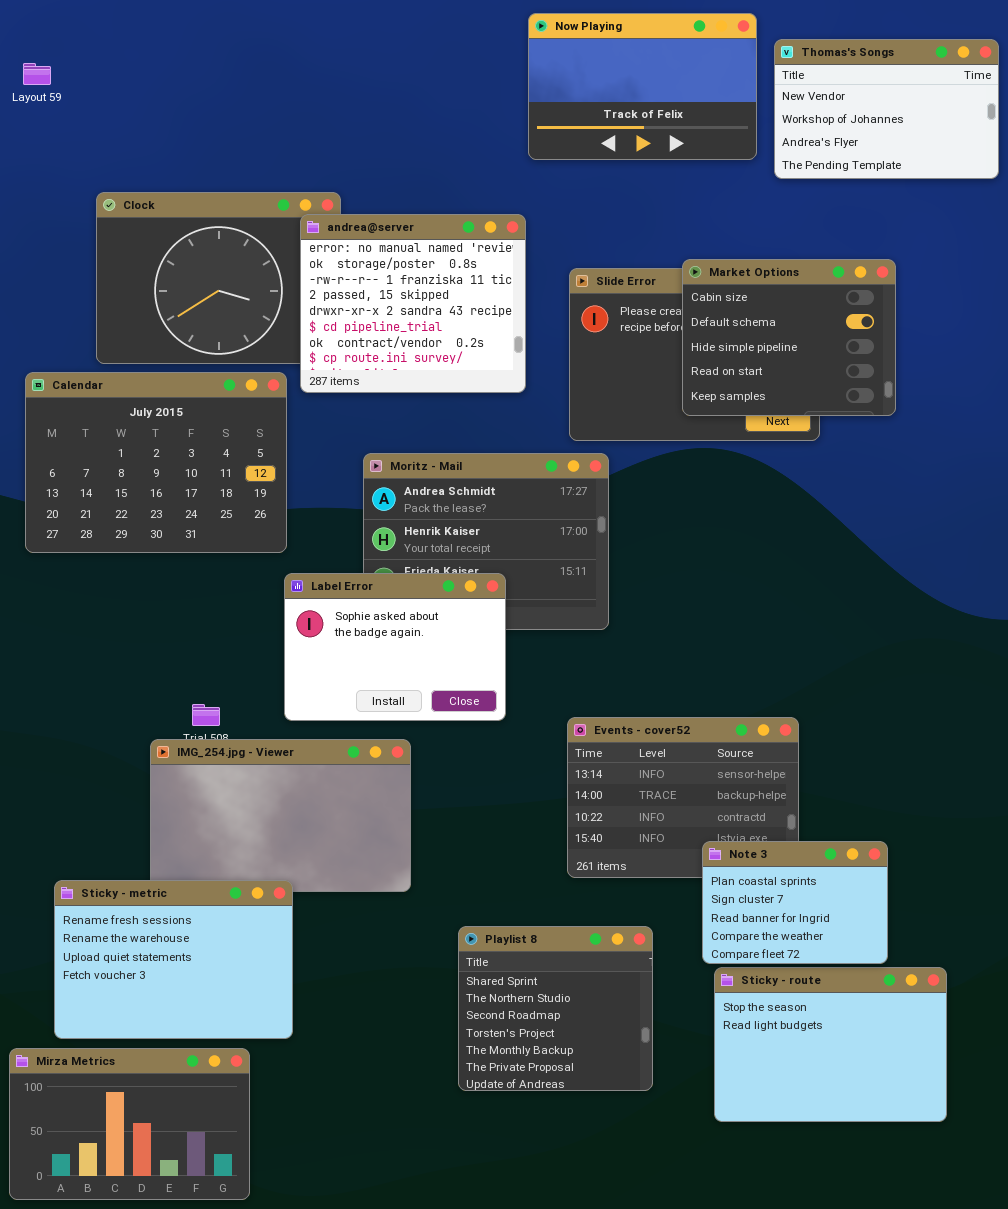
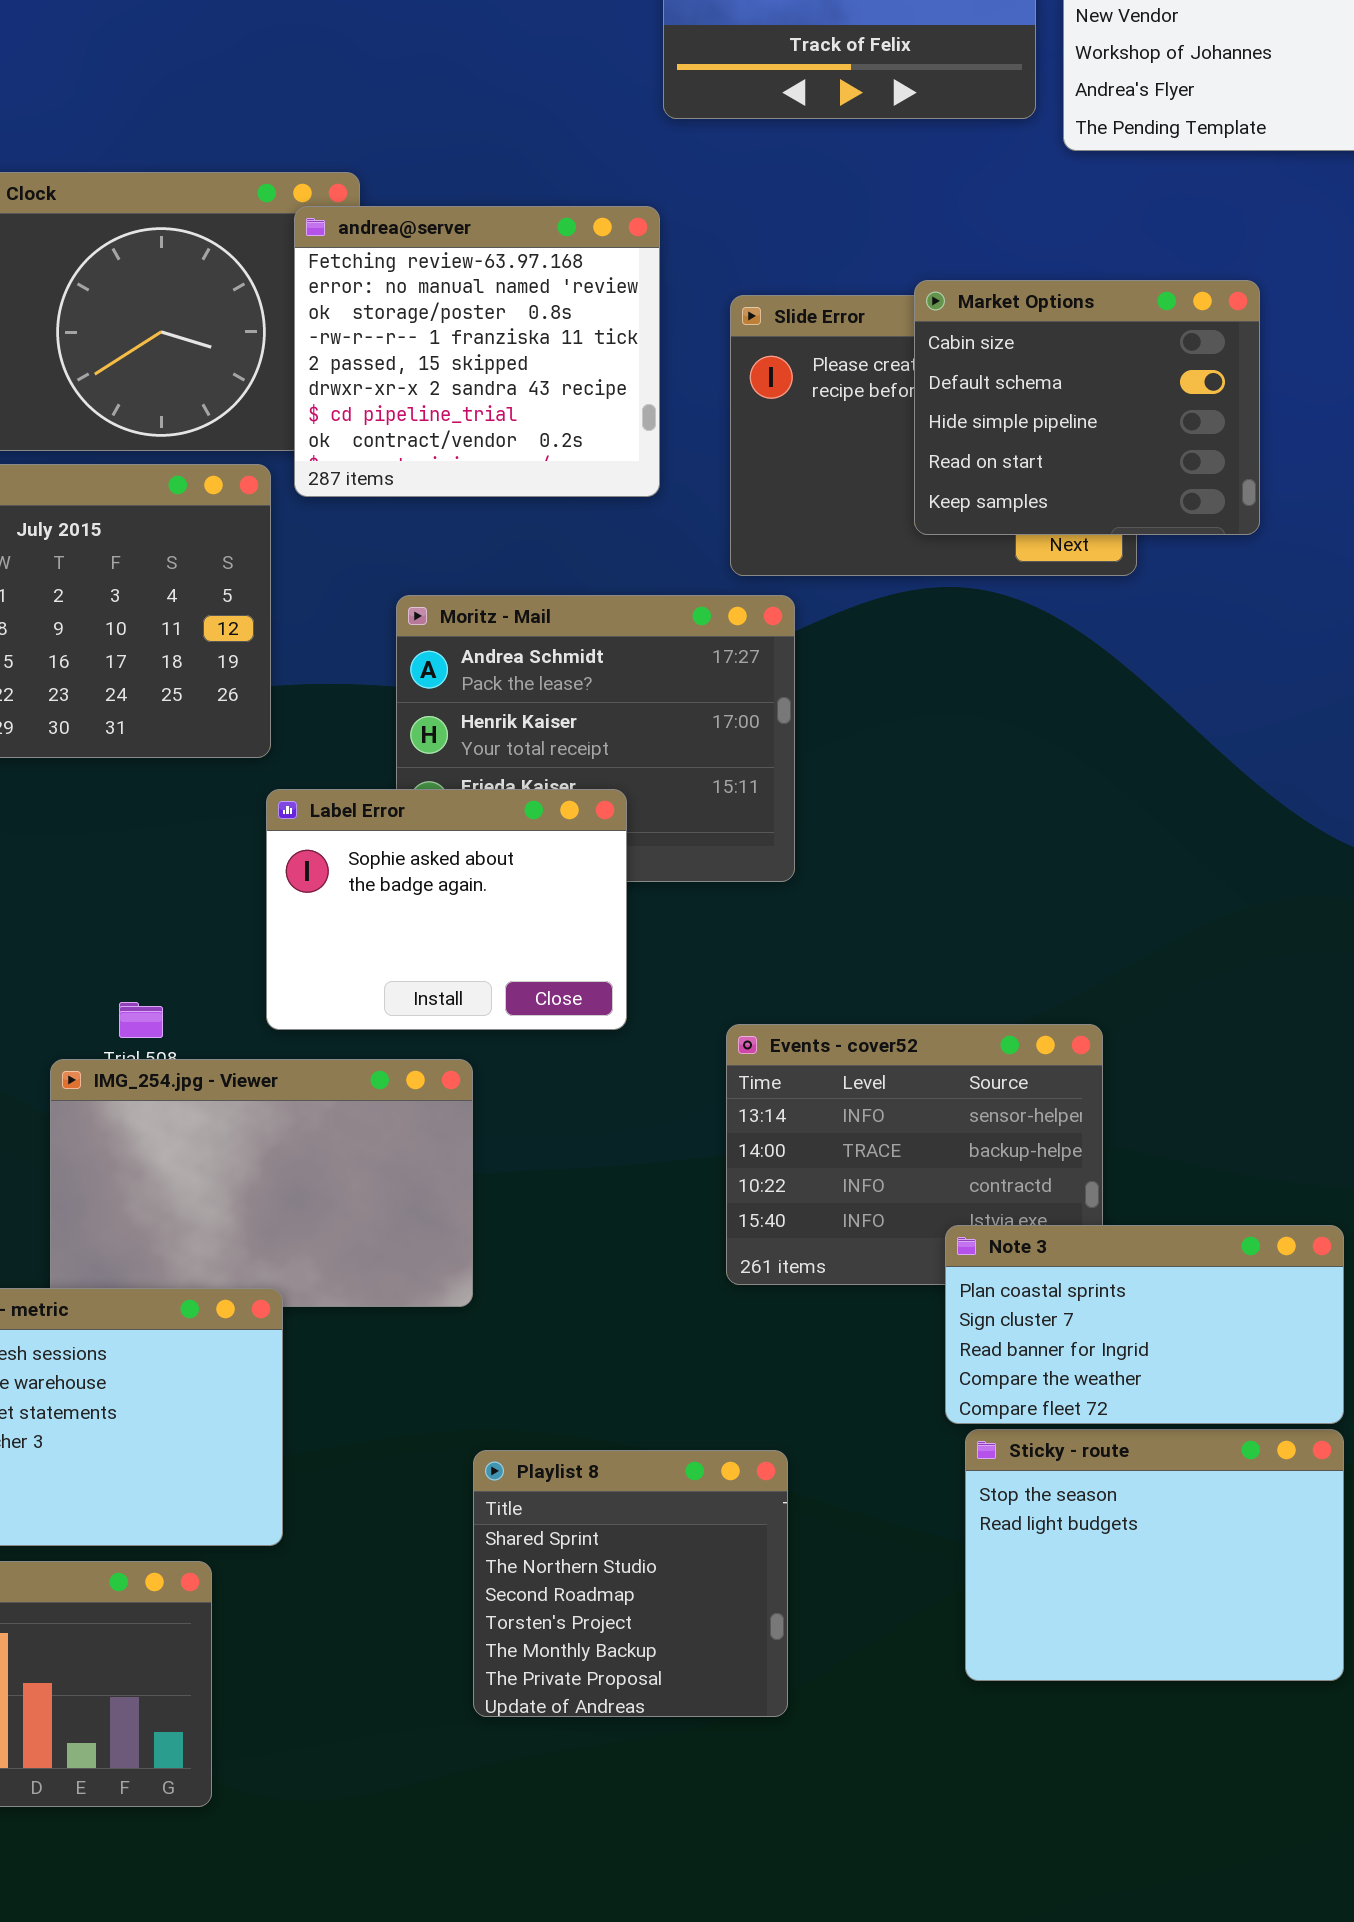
andrea@server: [300,214,526,393] -> [294,206,660,497], scrolled up 1 row
Note 3: [702,841,888,964] -> [945,1225,1344,1424], resized
Playlist 8: [458,926,653,1091] -> [473,1450,788,1717], moved

